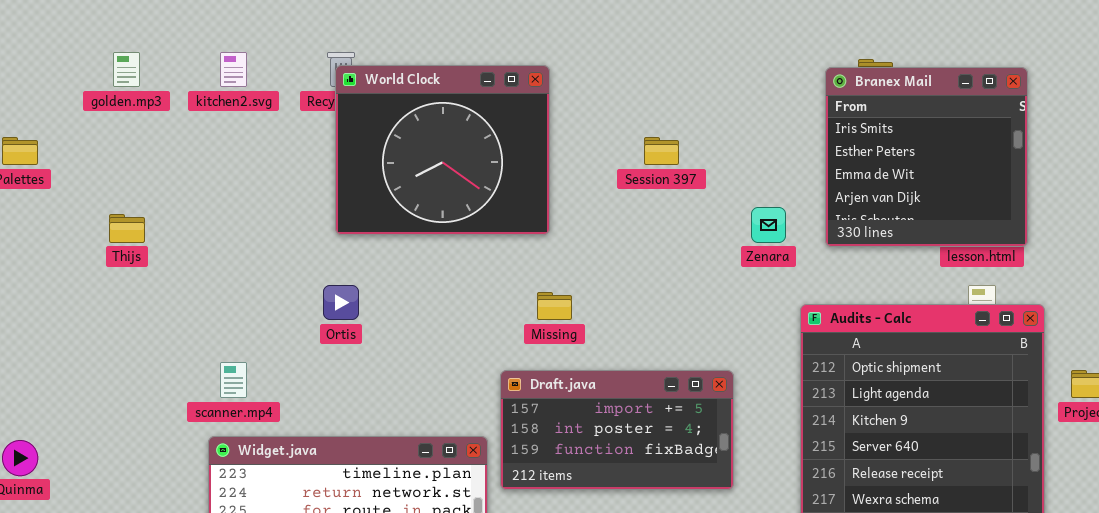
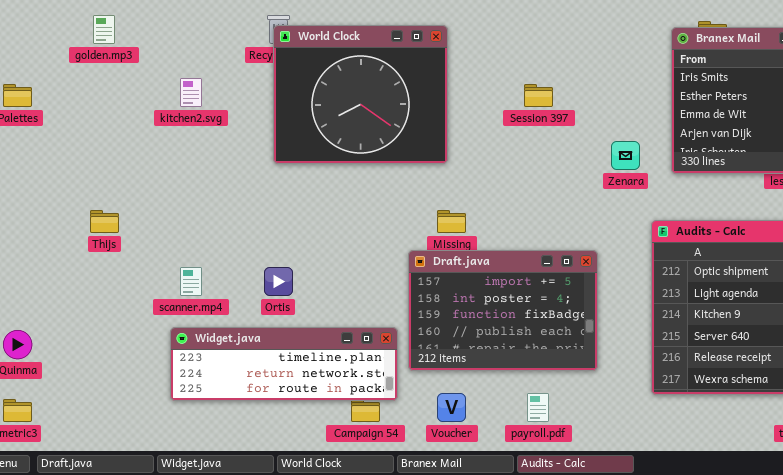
kitchen2.svg: [220,52,247,87] -> [180,78,202,107], moved
Thijs: [109,214,145,243] -> [90,210,119,233], moved
Ortis: [323,285,359,320] -> [264,267,293,296], moved
Draft.java: [500,370,734,490] -> [408,250,598,371], resized

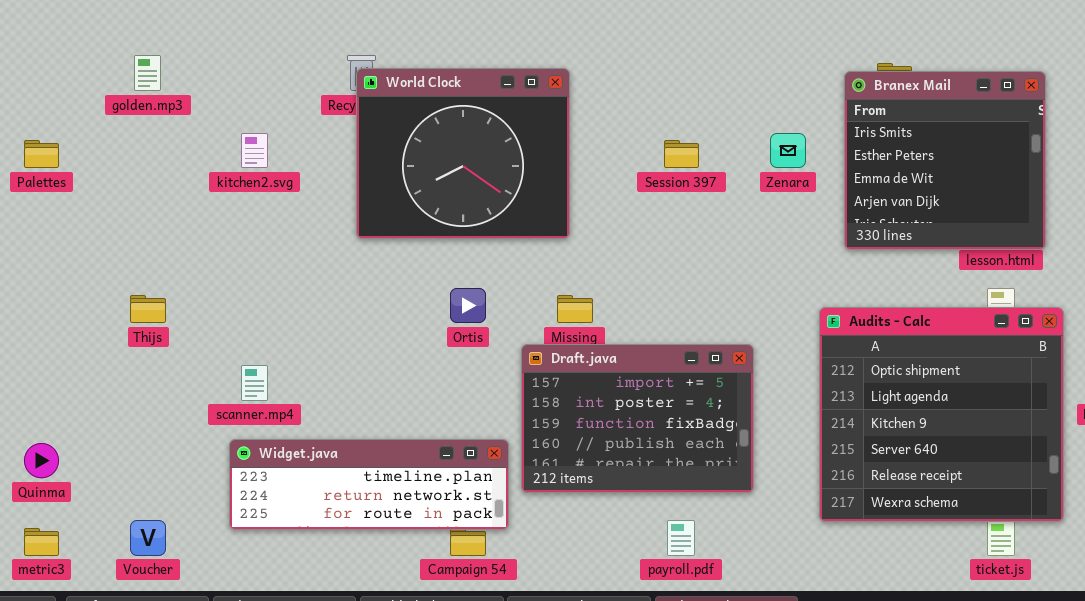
Zenara: [611,141,640,170] -> [770,133,806,168], moved
Ortis: [264,267,293,296] -> [450,288,486,323], moved
Voucher: [437,393,466,422] -> [130,520,166,556], moved

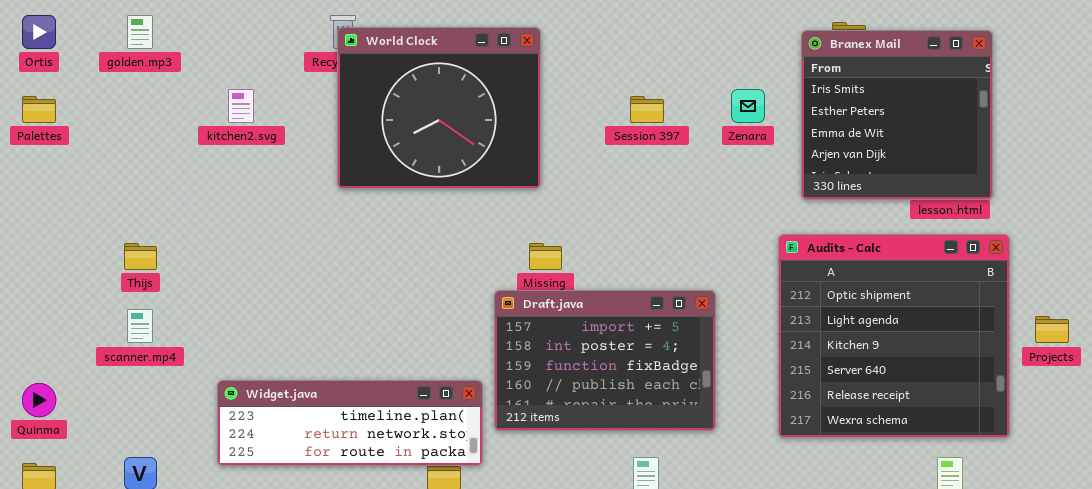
Ortis: [450,288,486,323] -> [22,15,56,49], moved
Audits - Calc: [819,307,1064,522] -> [778,234,1010,438], moved
scanner.mp4: [241,365,268,401] -> [127,309,153,343], moved

